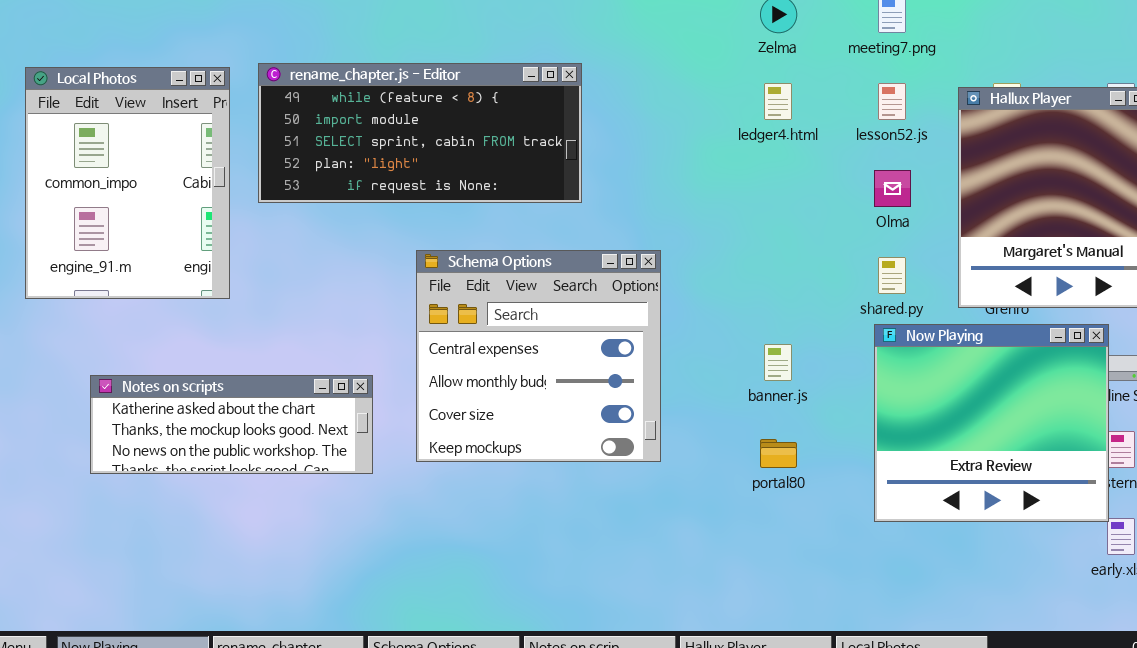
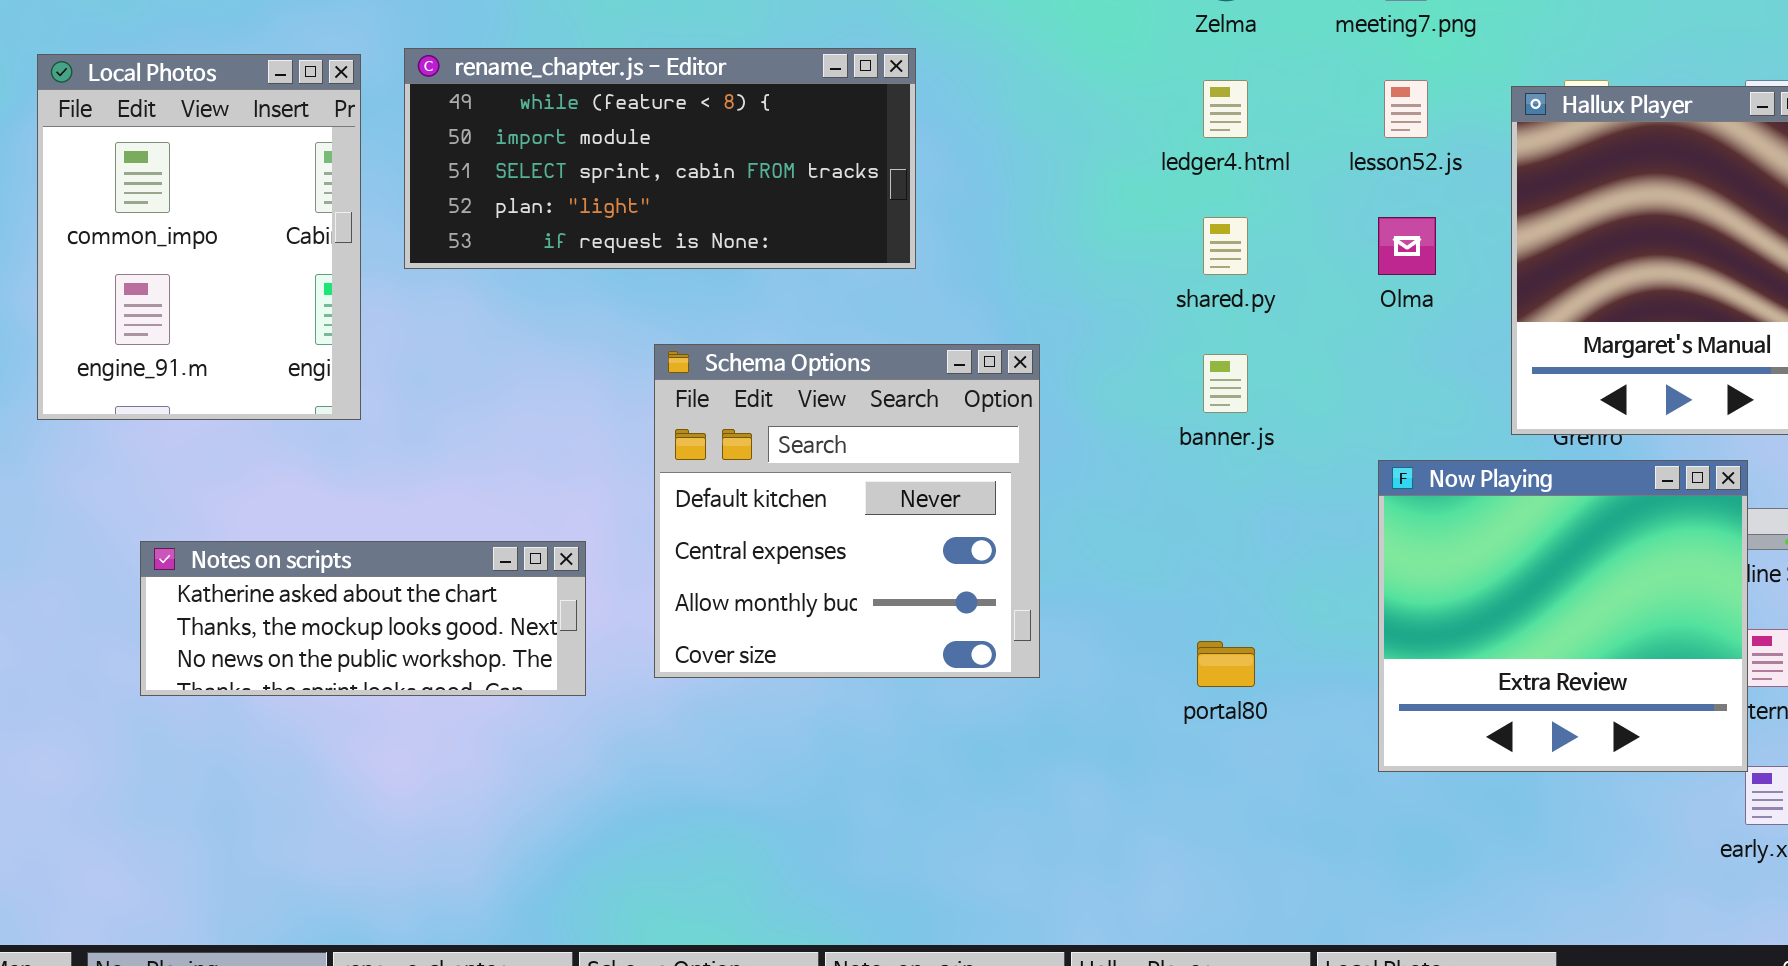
Schema Options: [416,250,661,462] -> [654,344,1040,678], scrolled up 1 row
shared.py: [878,257,906,294] -> [1203,217,1248,275], moved
banner.js: [764,344,792,381] -> [1203,354,1248,413], moved

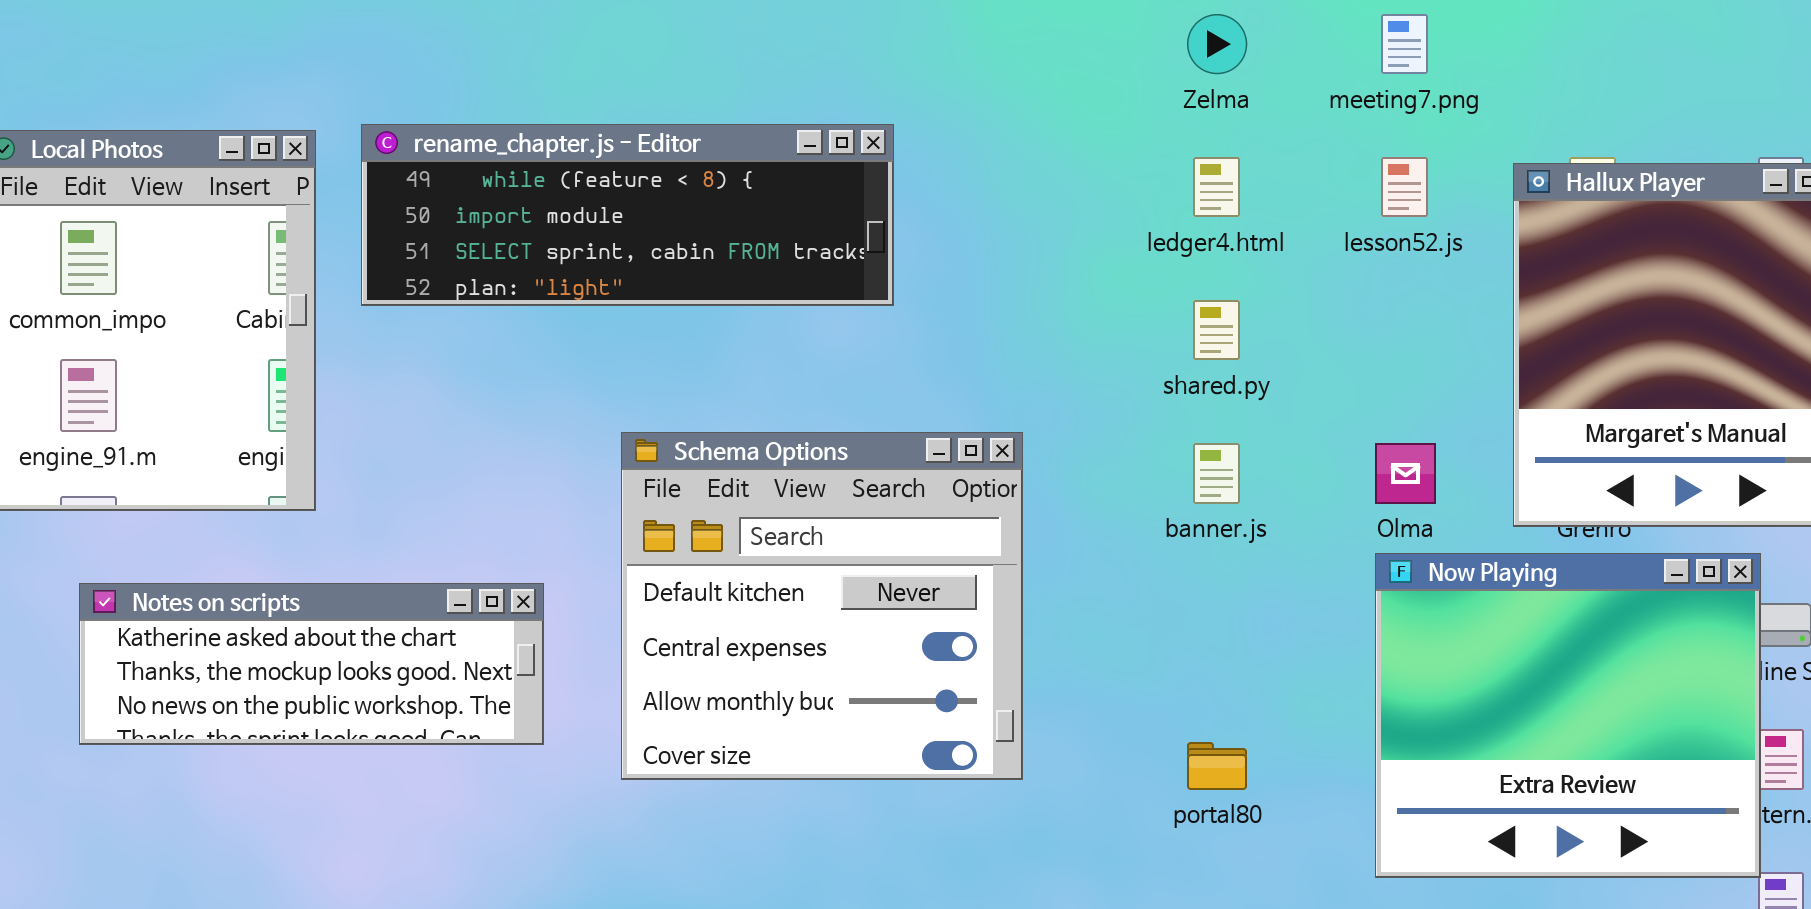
rename_chapter.js - Editor: [404,48,916,269] -> [361,124,894,306], resized
Olma: [1378,217,1436,275] -> [1375,443,1436,504], moved
Notes on scripts: [140,541,586,696] -> [79,583,544,745], moved

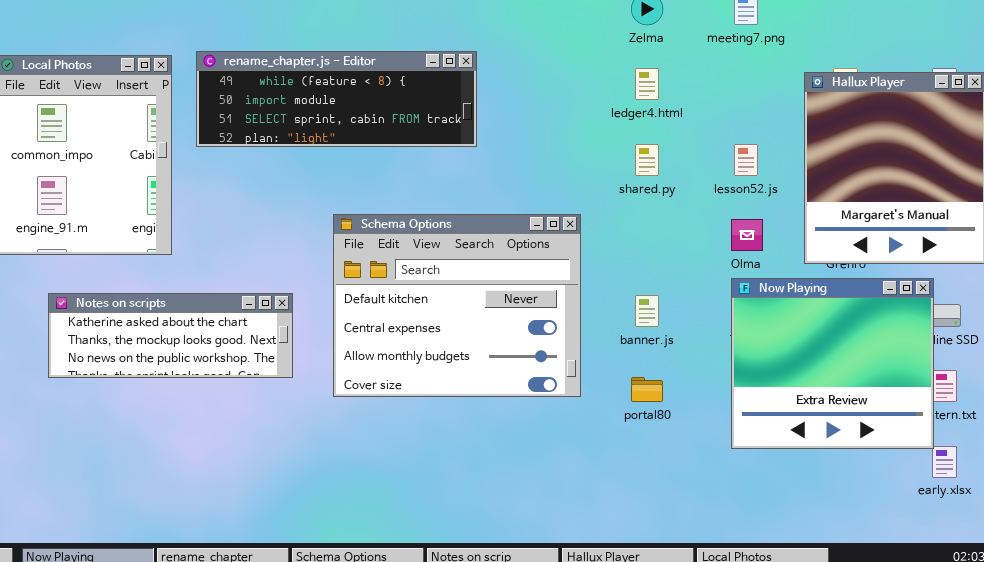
lesson52.js: [1381,157,1428,217] -> [734,144,758,176], moved
Schema Options: [621,432,1023,780] -> [333,214,581,397], resized
banner.js: [1193,443,1240,504] -> [635,295,659,327], moved

